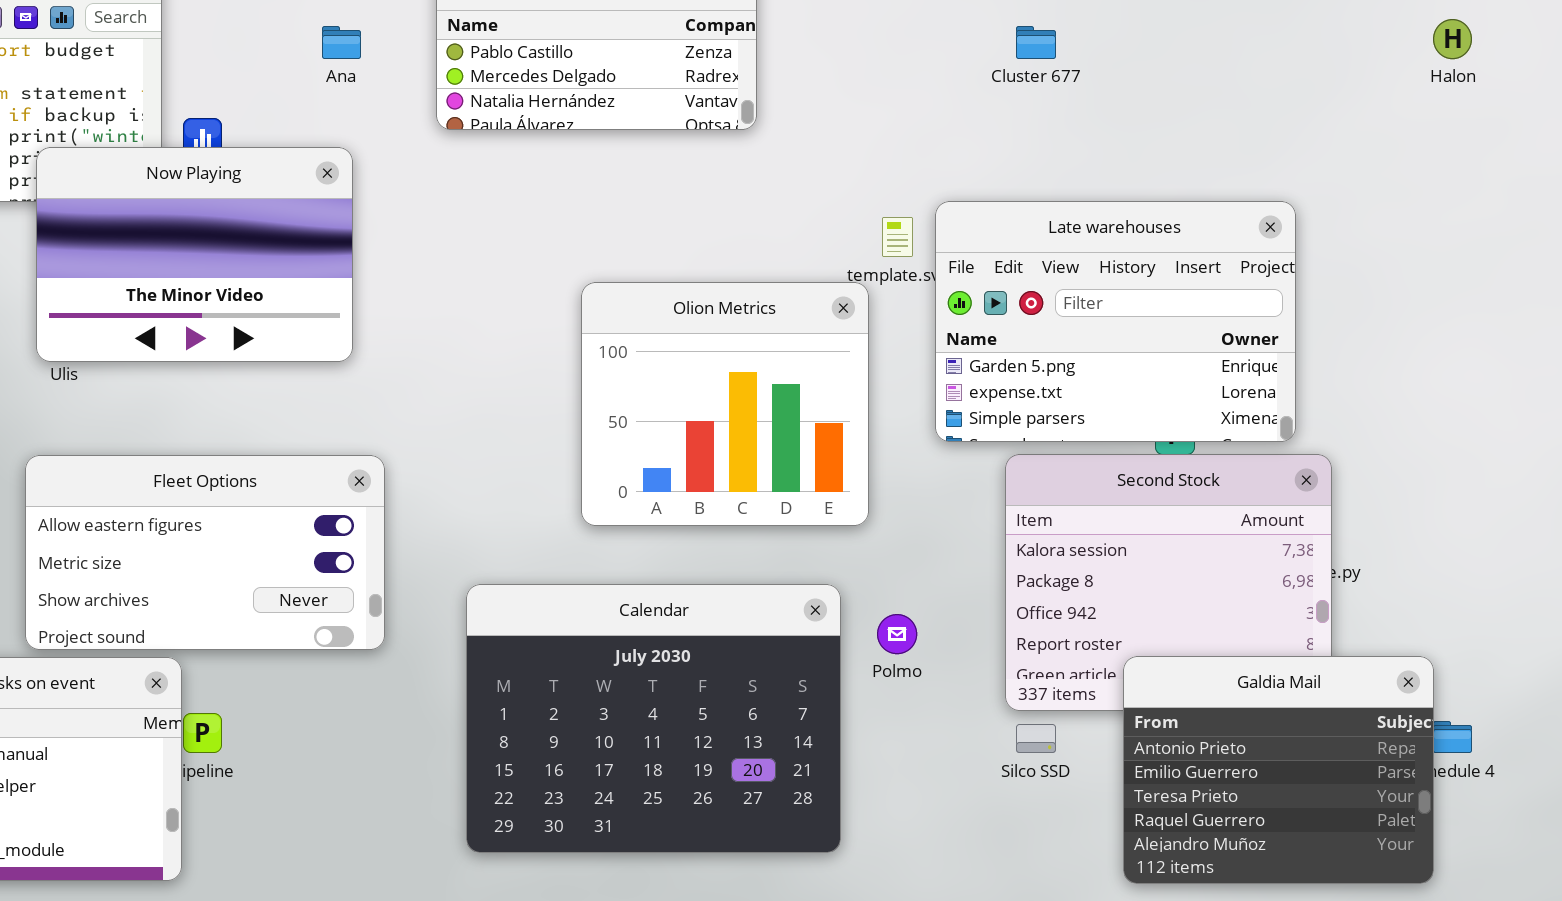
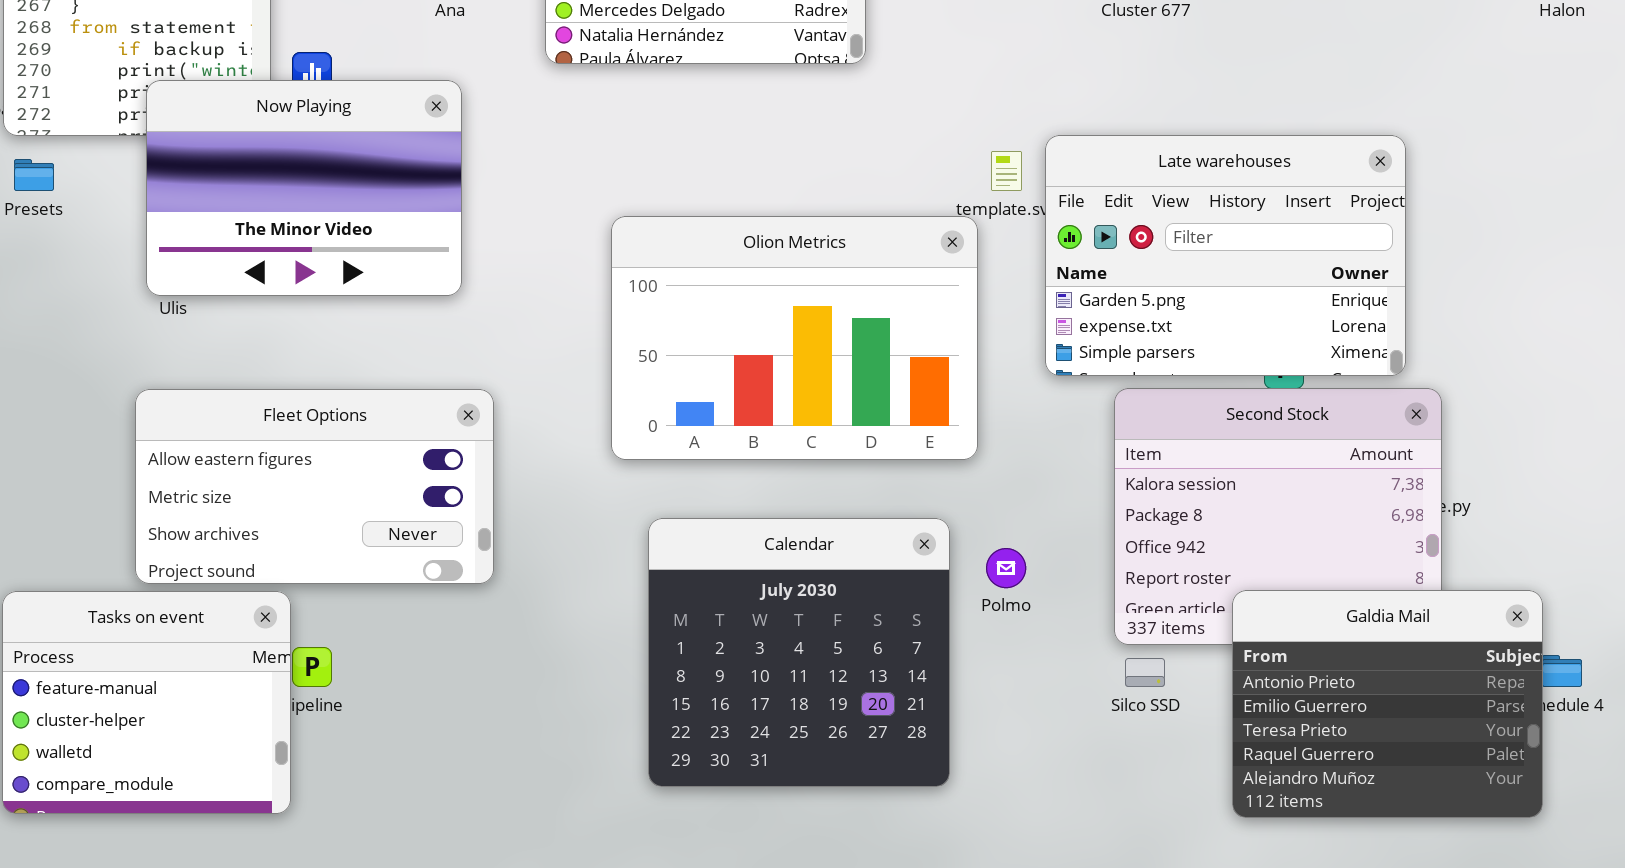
Olion Metrics: [581,282,869,526] -> [611,216,978,460], resized
Calendar: [466,584,841,853] -> [648,518,950,787], resized

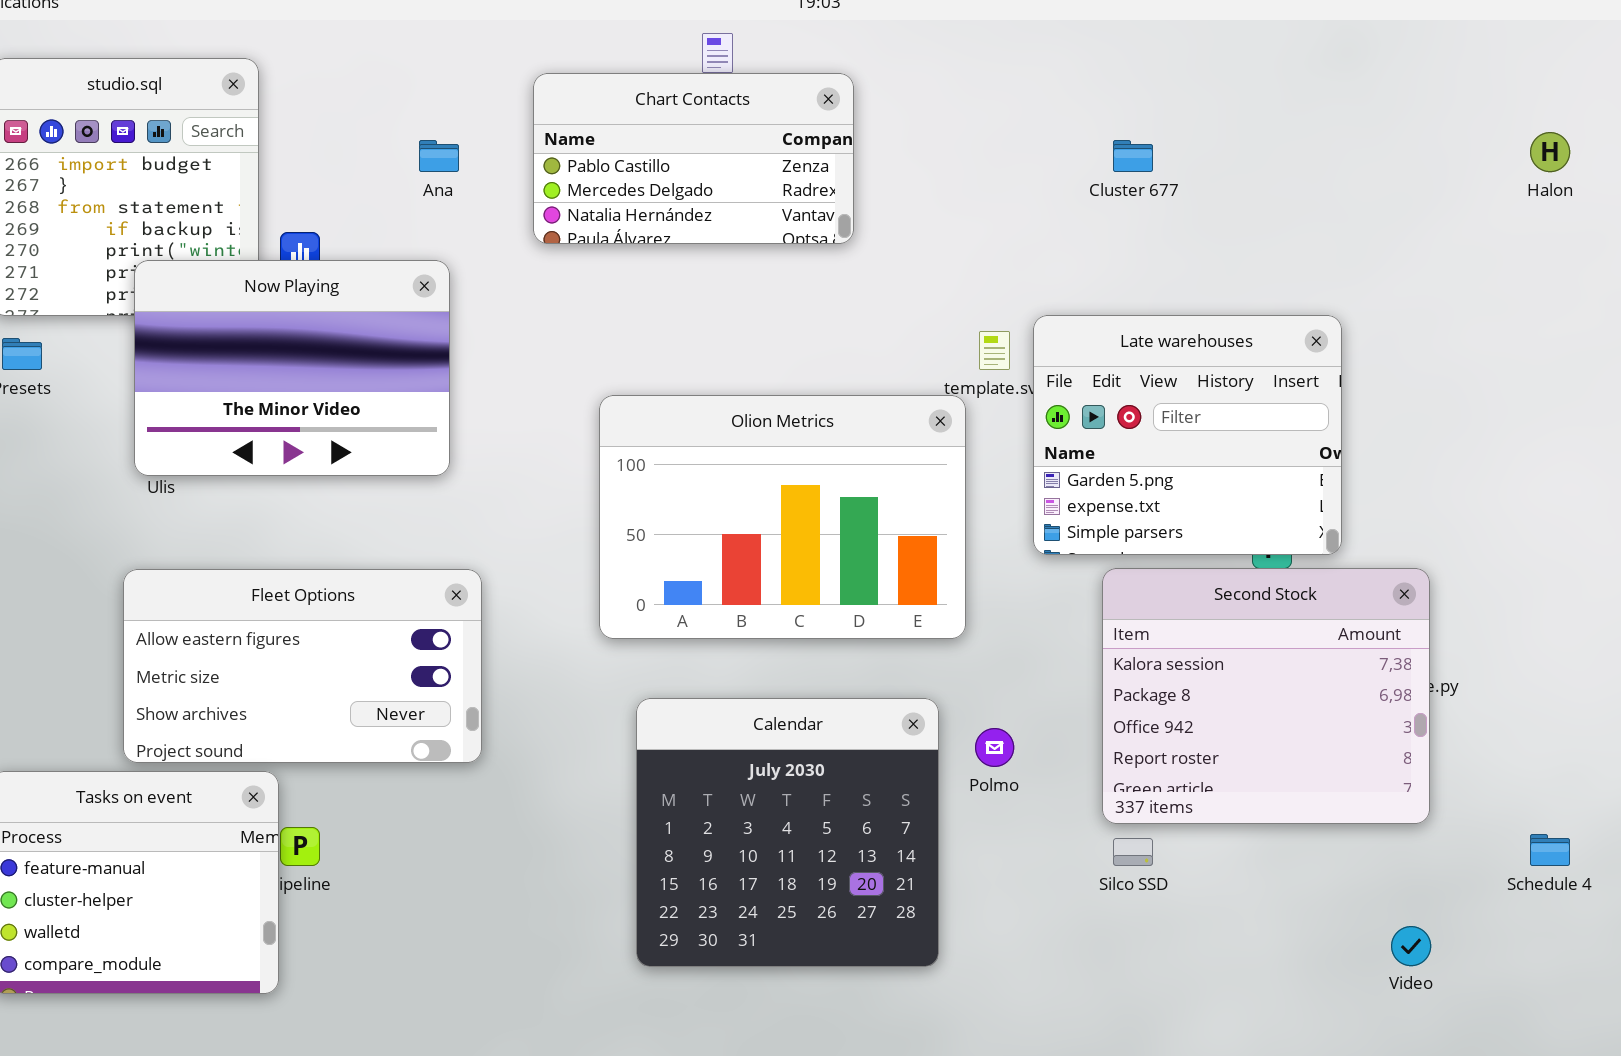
Late warehouses: [1045,135,1406,376] -> [1033,315,1342,555], resized
Galdia Mail: [1232,590,1543,818] -> none, closed

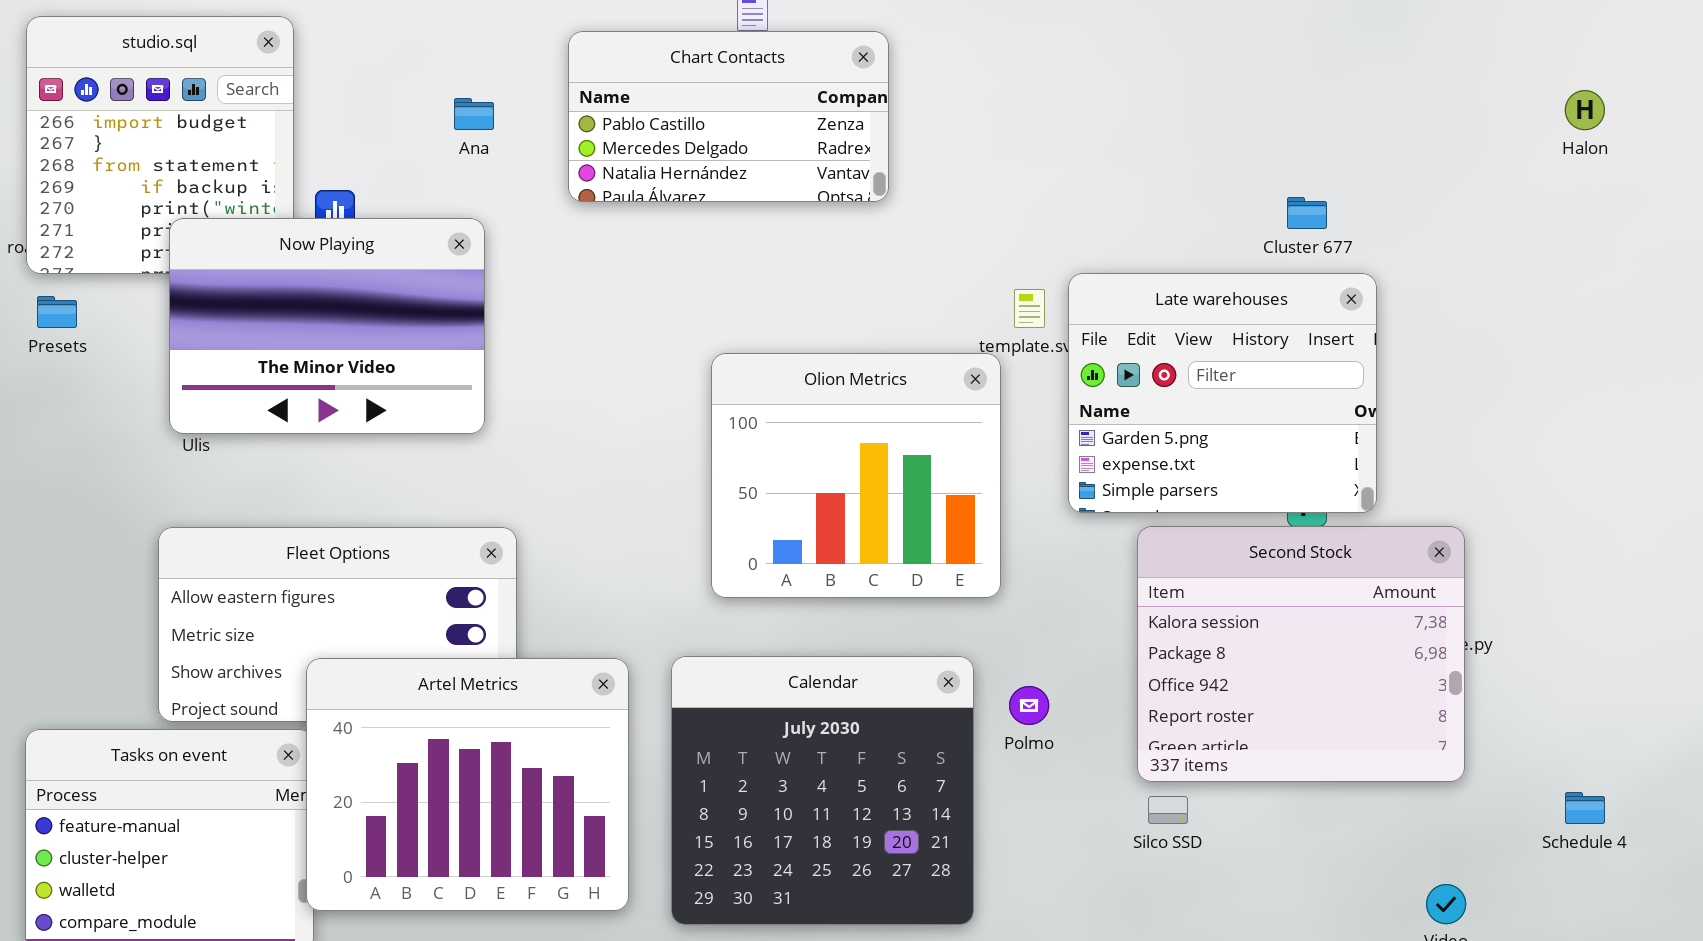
Cluster 677: [1113,140,1153,172] -> [1287,197,1327,229], moved
Olion Metrics: [599,395,966,639] -> [711,353,1001,598], resized
Artel Metrics: none -> [306,658,629,911], opened

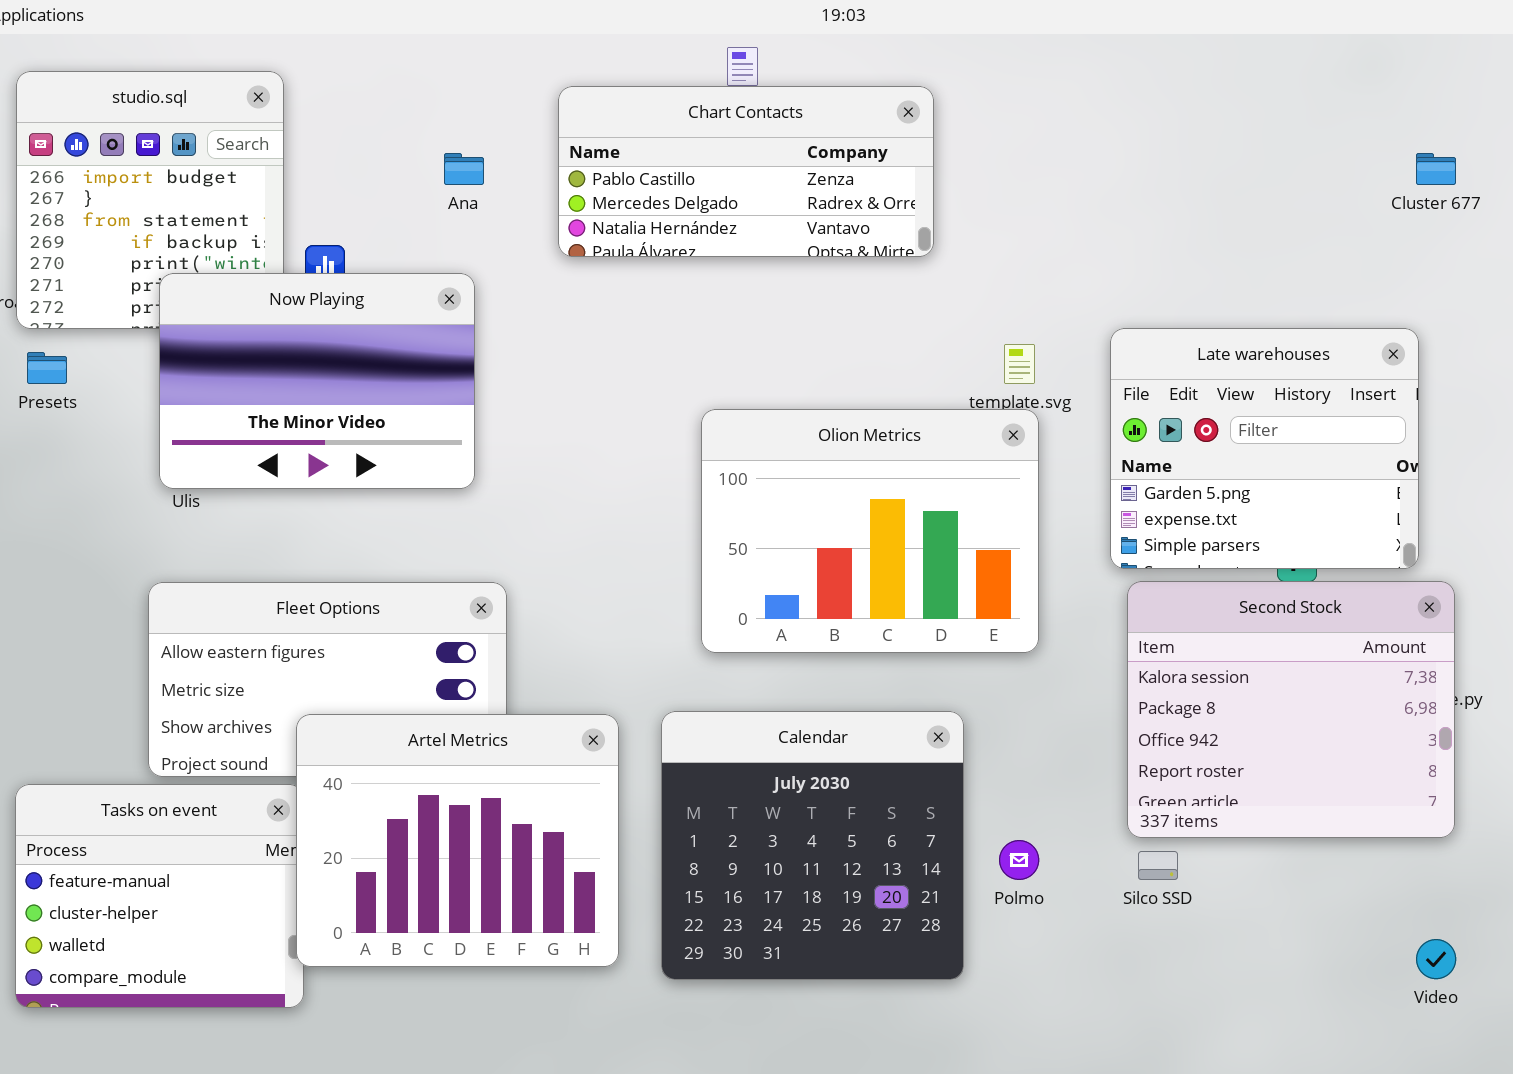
Chart Contacts: [568,31,889,202] -> [558,86,934,257], resized
Cluster 677: [1287,197,1327,229] -> [1416,153,1456,185], moved
Late warehouses: [1068,273,1377,513] -> [1110,328,1419,569], moved
Olion Metrics: [711,353,1001,598] -> [701,409,1039,653], resized
Polmo: [1009,686,1049,725] -> [999,840,1039,880], moved

